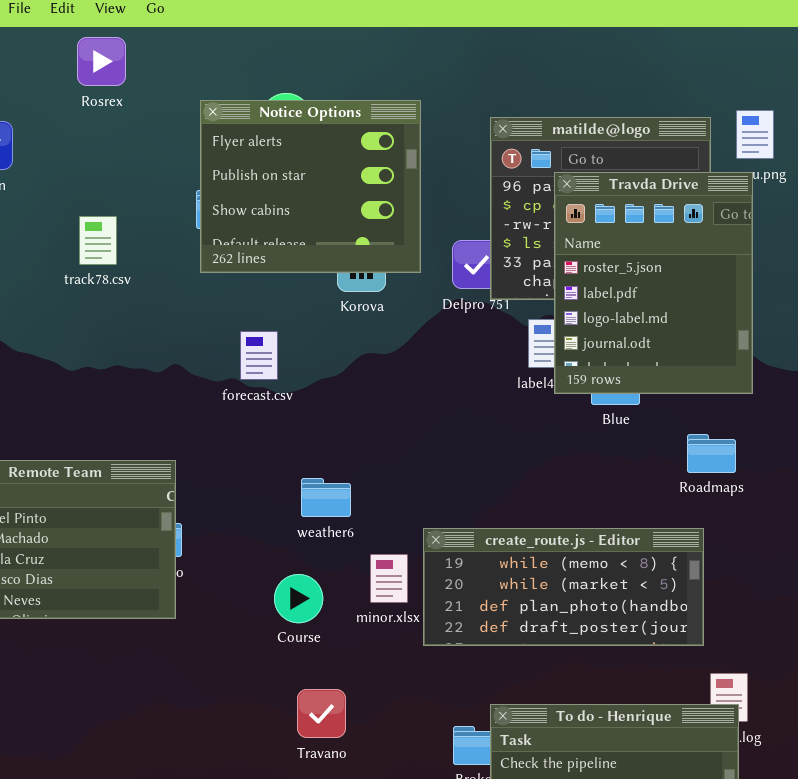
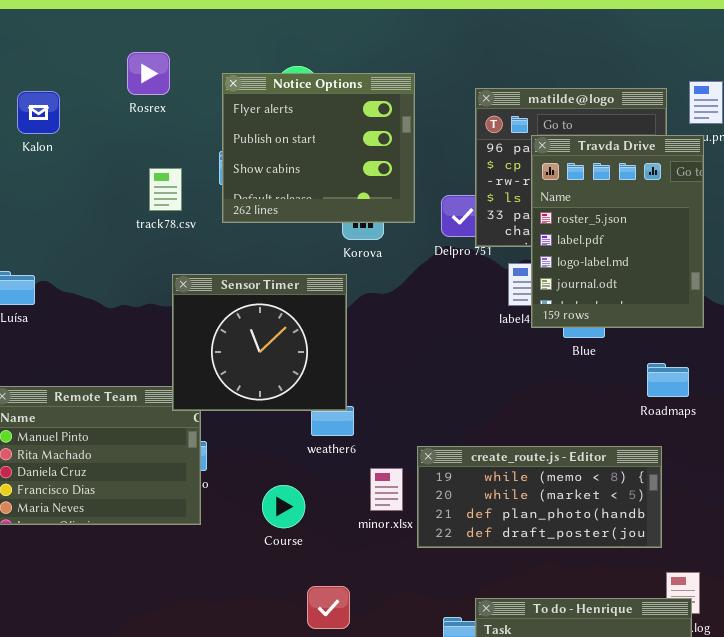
Rosrex: [77,37,126,86] -> [127,52,170,95], moved
track78.csv: [79,216,117,265] -> [149,168,182,211], moved
Sensor Timer: none -> [172,274,347,411], opened
Course: [274,574,323,623] -> [262,485,305,528], moved

